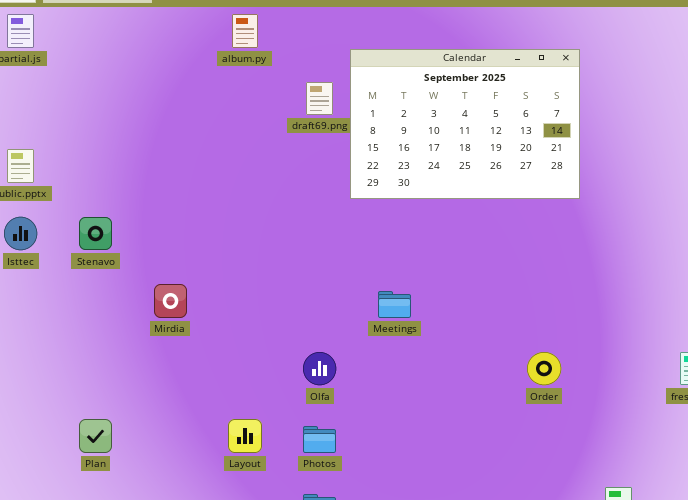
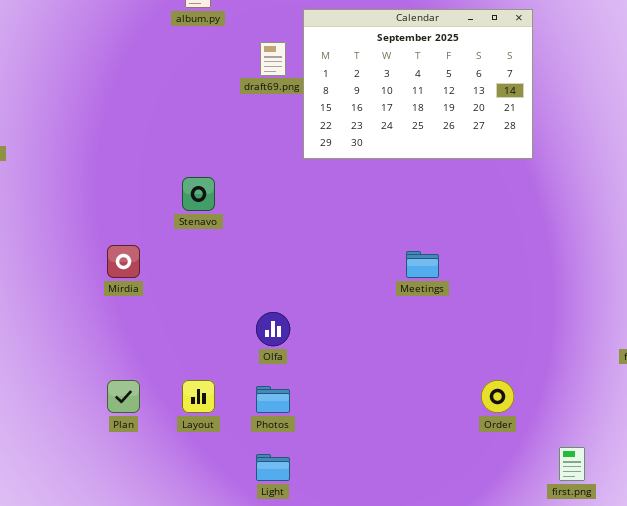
Stenavo: [79,217,112,250] -> [182,177,215,211], moved
Meetings: [378,291,411,318] -> [406,251,439,278], moved
Order: [527,352,561,385] -> [481,380,514,413], moved
Plan: [79,419,112,453] -> [107,380,140,413], moved

